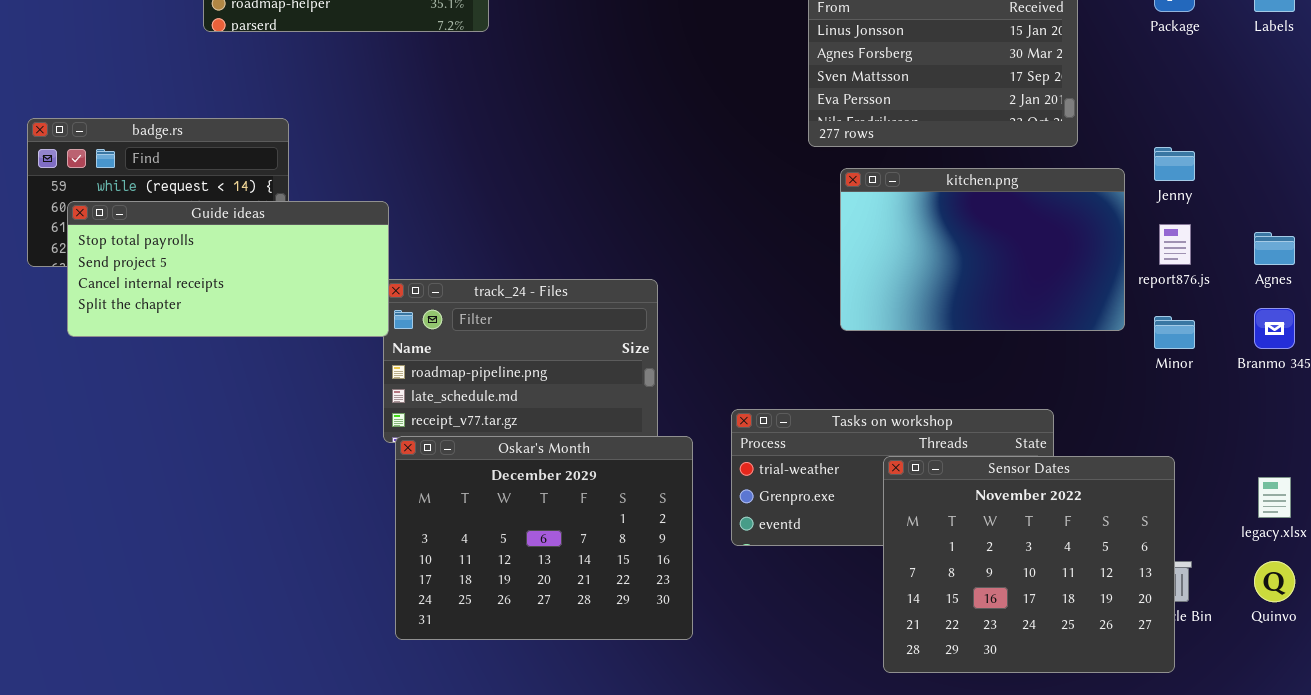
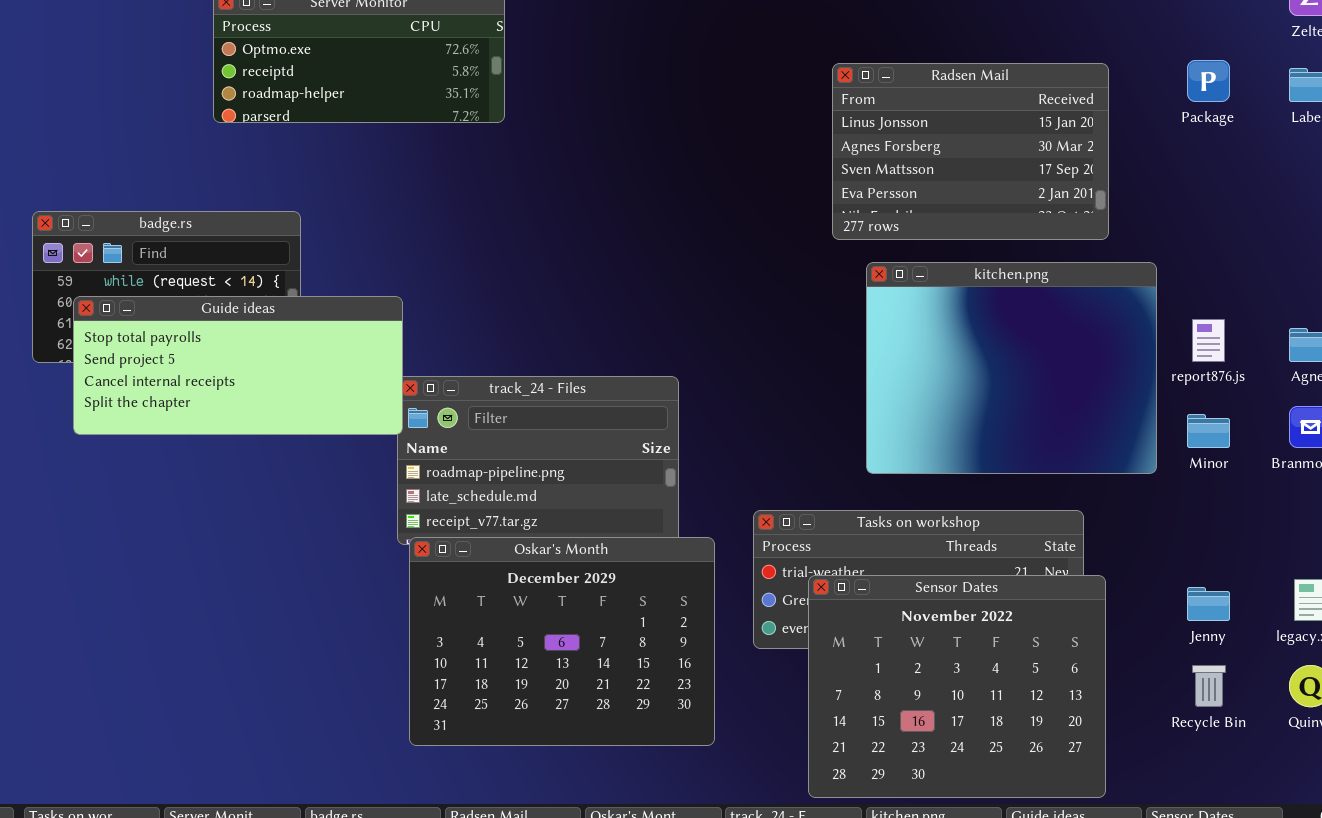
Jenny: [1154,147,1195,181] -> [1187,587,1230,621], moved
kitchen.png: [840,168,1125,331] -> [866,262,1157,474], resized
Sensor Dates: [883,456,1175,673] -> [808,575,1106,798], moved

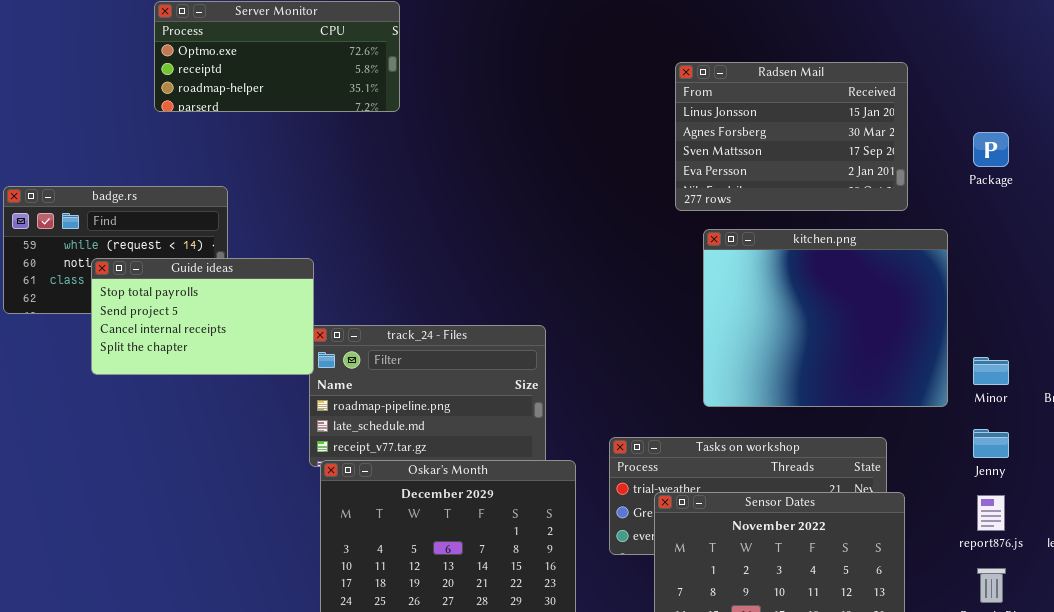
Package: [1187,60,1230,102] -> [973,132,1009,167], moved
Guide ideas: [73,296,403,435] -> [91,258,314,375], resized
report876.js: [1192,319,1225,362] -> [977,495,1005,531], moved
Jenny: [1187,587,1230,621] -> [973,429,1009,458], moved

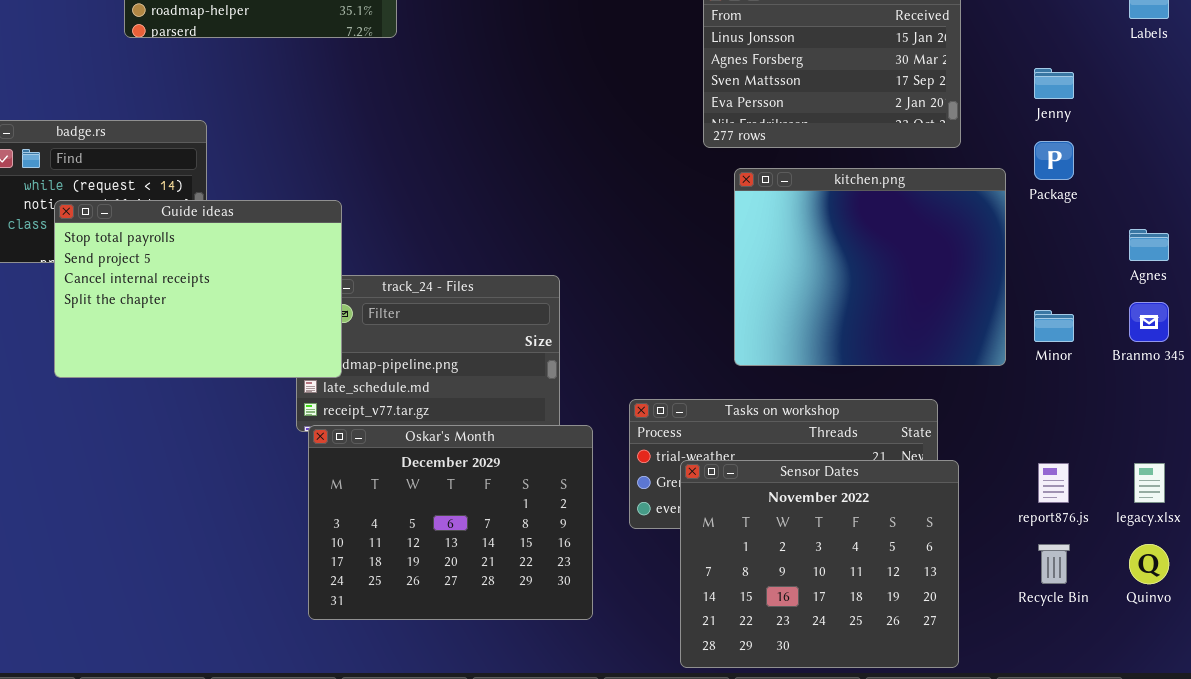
Package: [973,132,1009,167] -> [1034,141,1074,180], moved
Guide ideas: [91,258,314,375] -> [54,200,342,378], resized
Jenny: [973,429,1009,458] -> [1034,68,1074,99], moved

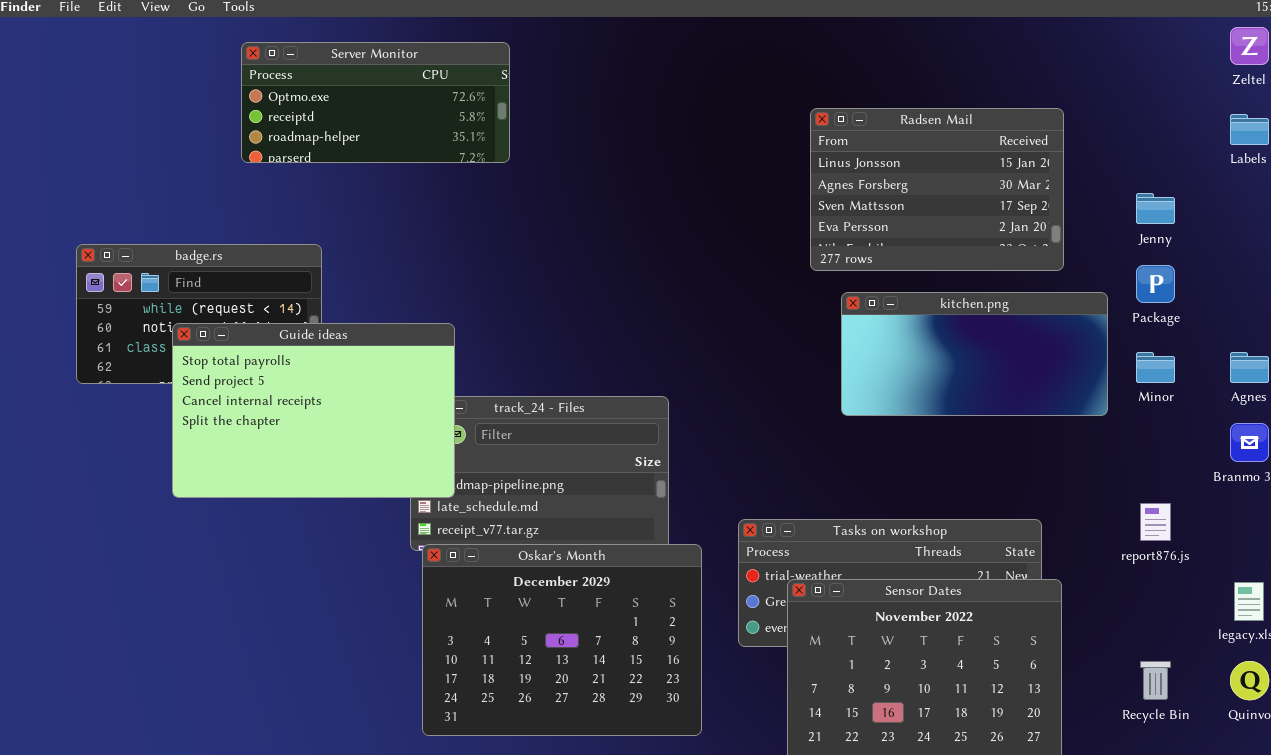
kitchen.png: [734,168,1006,366] -> [841,292,1108,416], resized
Minor: [1034,310,1074,342] -> [1136,352,1175,383], moved
report876.js: [1038,463,1069,503] -> [1140,503,1171,541], moved

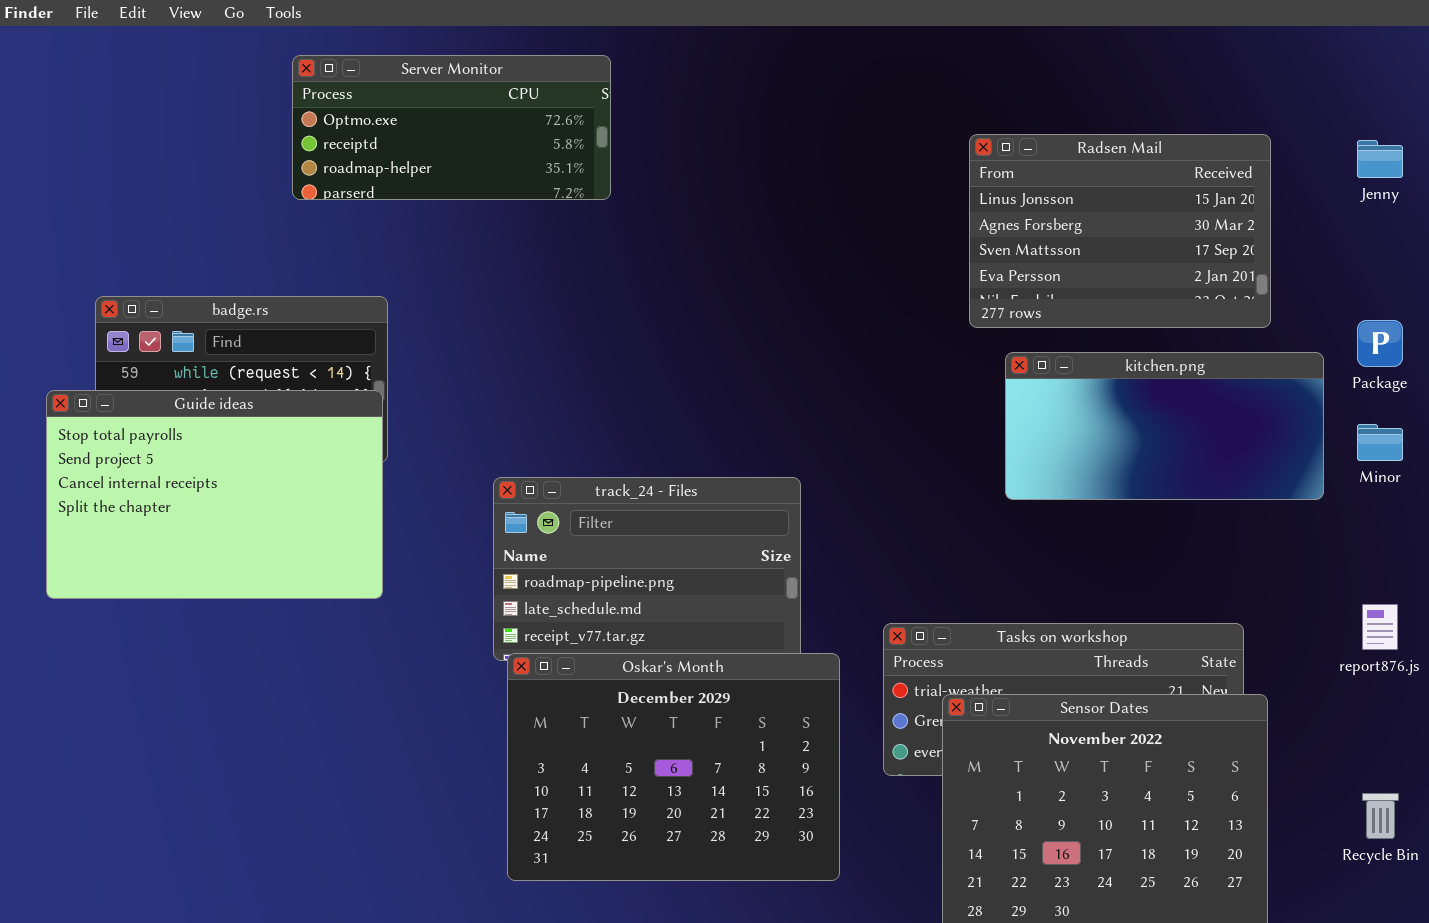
Jenny: [1136,193,1175,224] -> [1357,140,1403,178], moved
Guide ideas: [172,323,455,498] -> [46,390,383,599], moved

